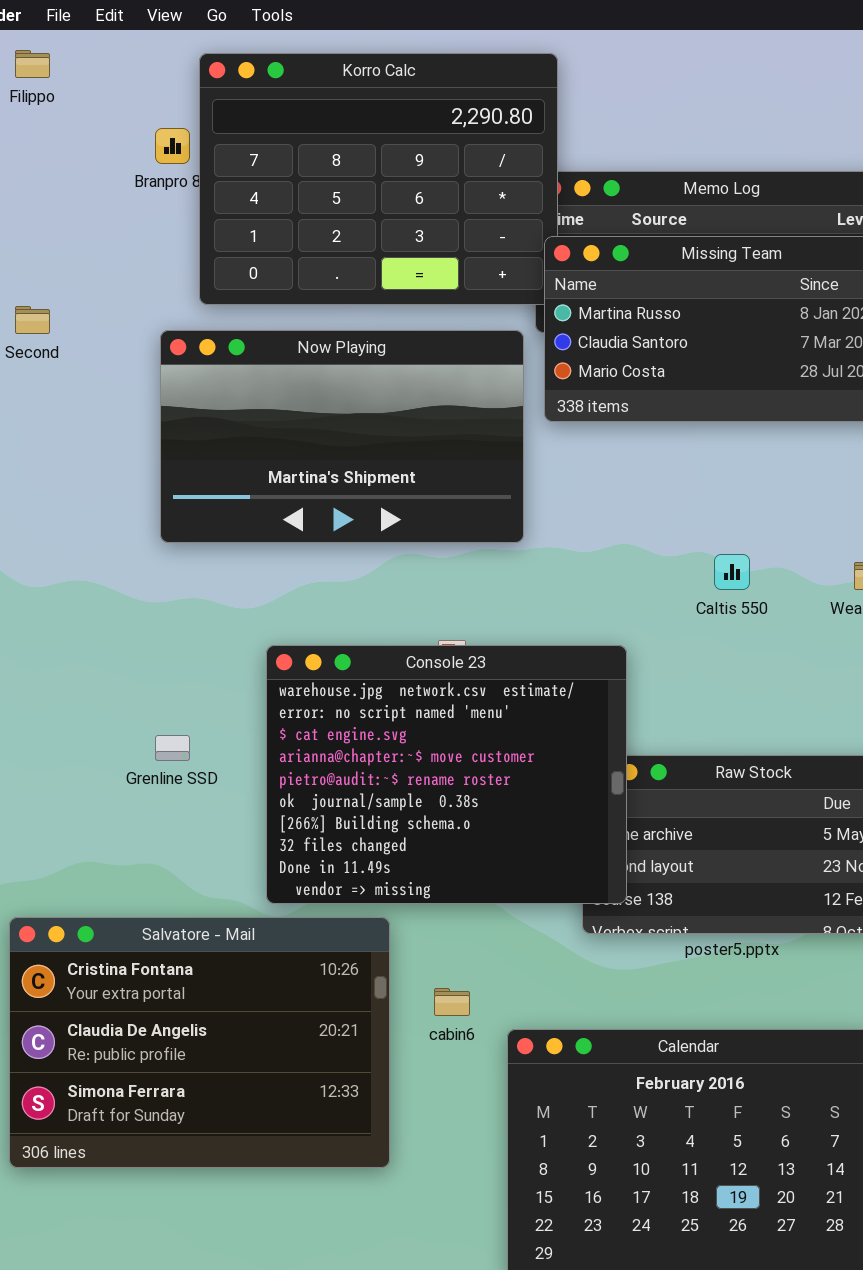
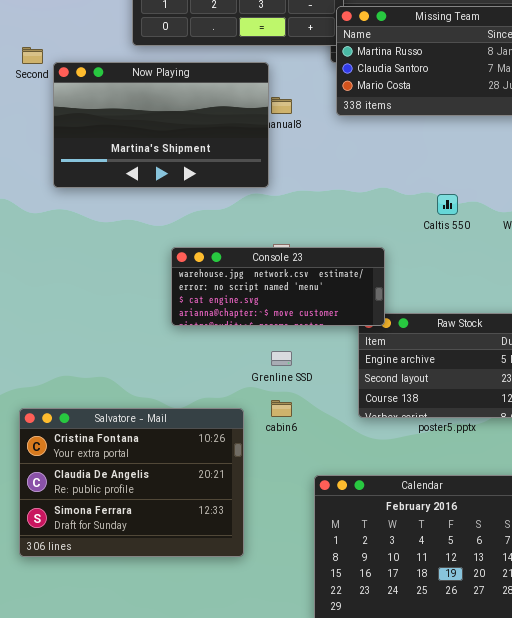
Now Playing: [160,330,524,543] -> [53,62,269,188], moved
Console 23: [266,645,627,904] -> [171,247,385,326], resized
Grenline SSD: [155,735,190,761] -> [271,351,292,366], moved
cabin6: [434,988,470,1016] -> [271,400,292,417], moved

